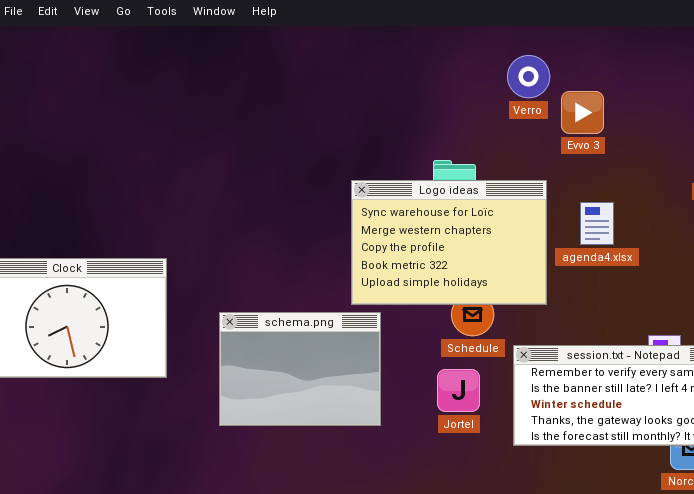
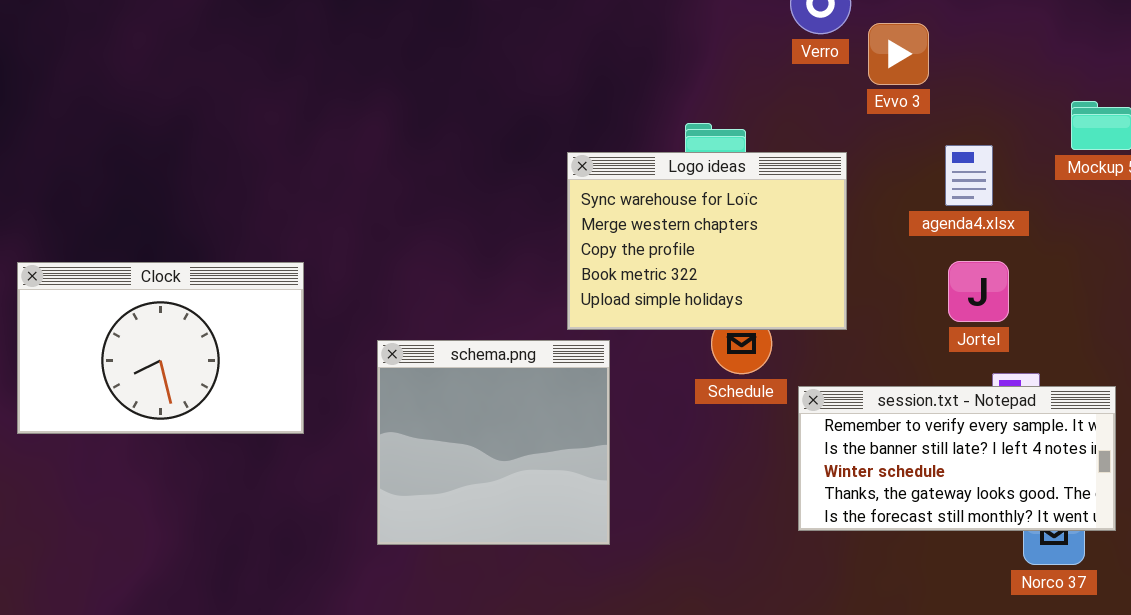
agenda4.xlsx: [580,202,614,245] -> [945,145,993,206], moved
schema.png: [219,312,381,426] -> [377,340,610,545], resized
Jortel: [437,369,480,412] -> [948,261,1009,322], moved

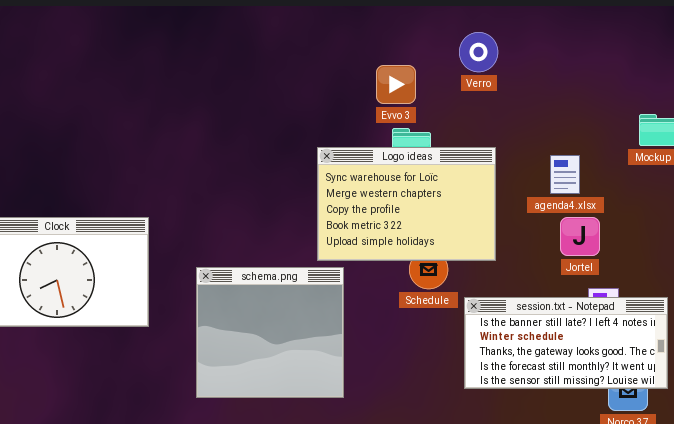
Evvo 3: [868,23,929,85] -> [376,65,416,104], moved
agenda4.xlsx: [945,145,993,206] -> [550,155,580,194], moved
session.txt - Notepad: [798,386,1116,531] -> [464,297,668,389], scrolled down 1 row

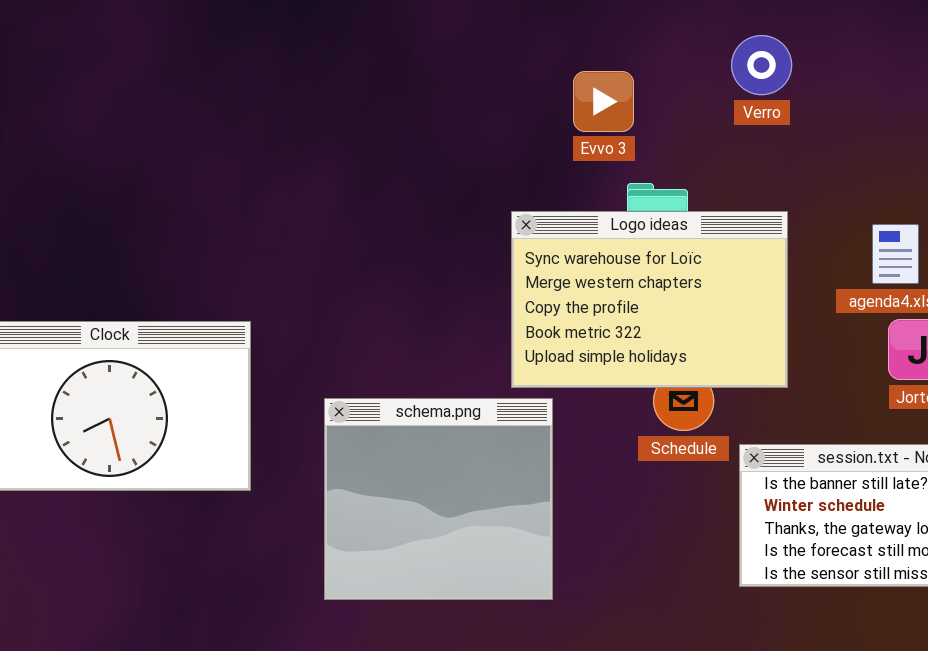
Evvo 3: [376,65,416,104] -> [573,71,634,132], moved

